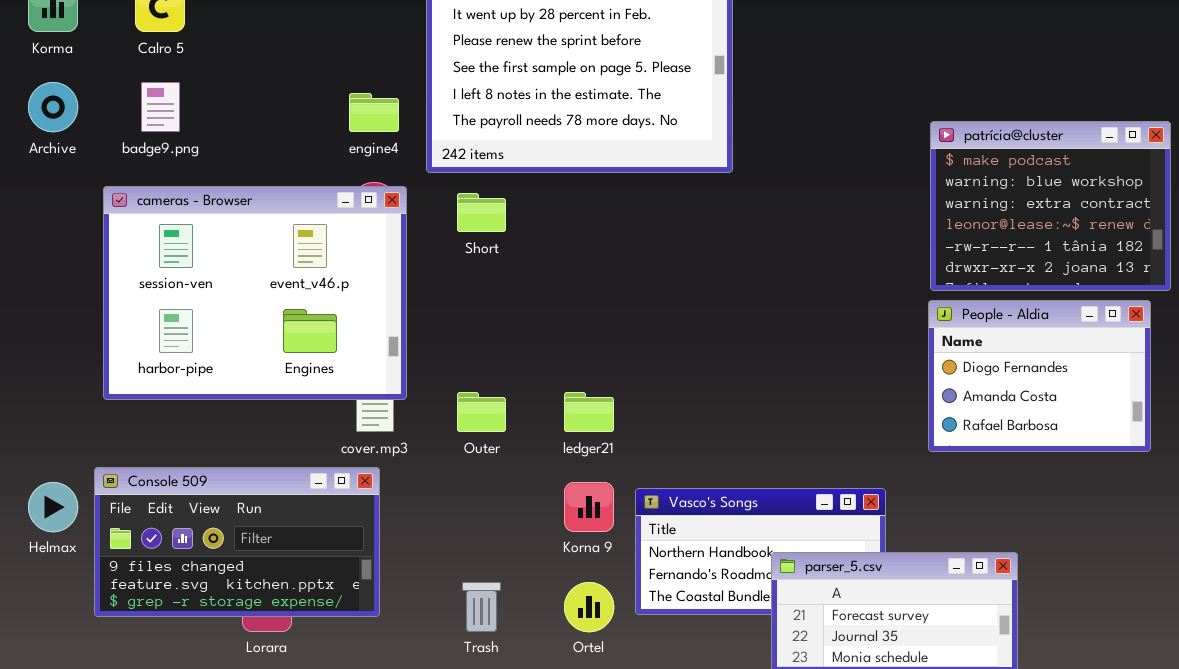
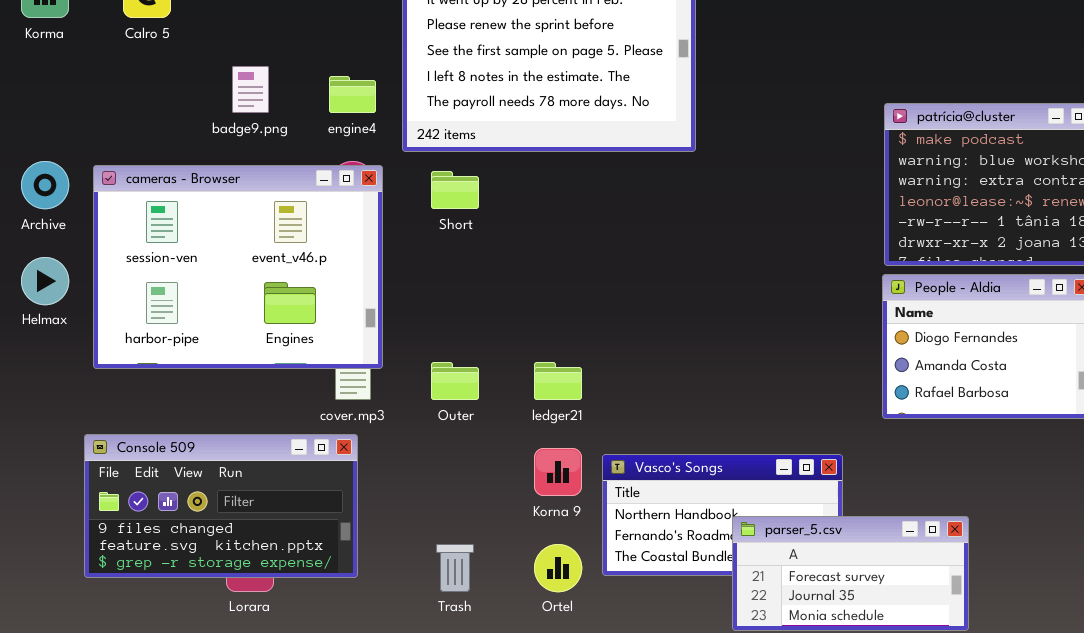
Archive: [28,82,78,132] -> [21,161,69,209], moved
badge9.png: [141,82,180,132] -> [232,66,269,113], moved
Helmax: [28,482,78,532] -> [21,257,69,305], moved

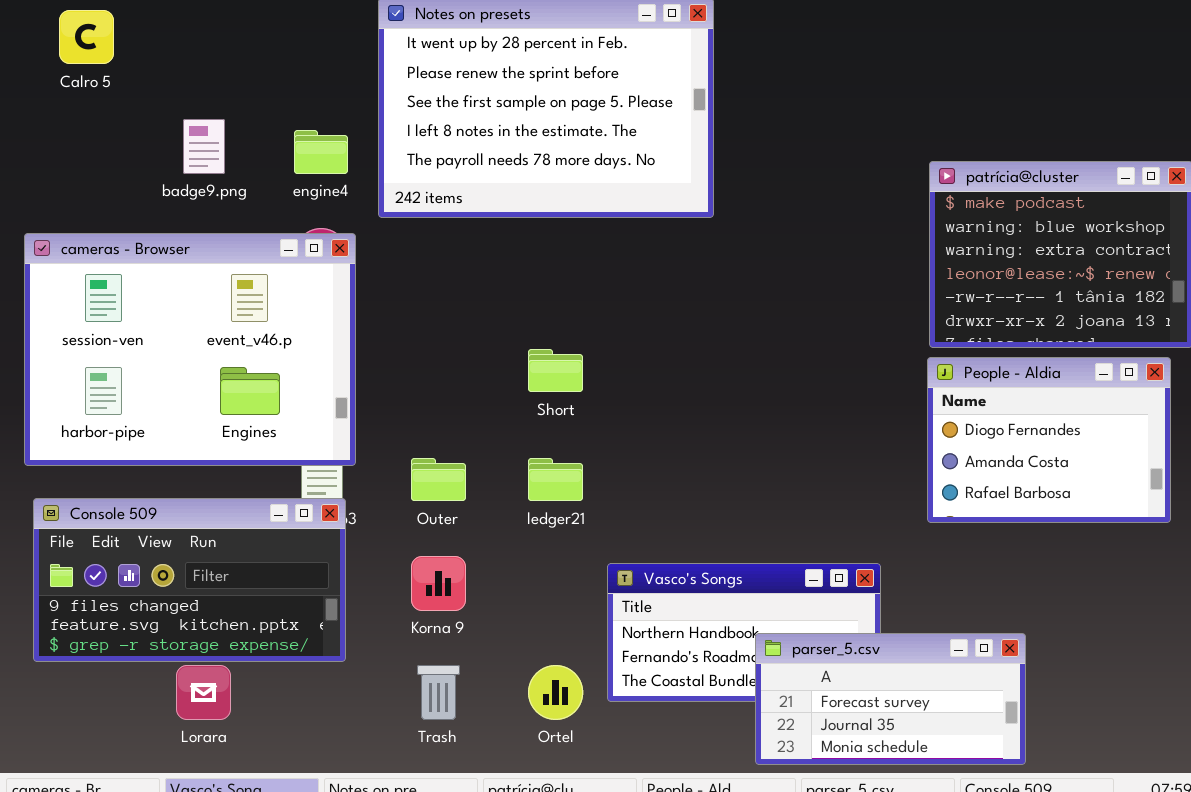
Short: [431,171,479,209] -> [528,349,583,392], moved
Console 509: [84,434,358,578] -> [33,498,346,662], moved
Korna 9: [534,448,582,496] -> [411,556,466,611], moved

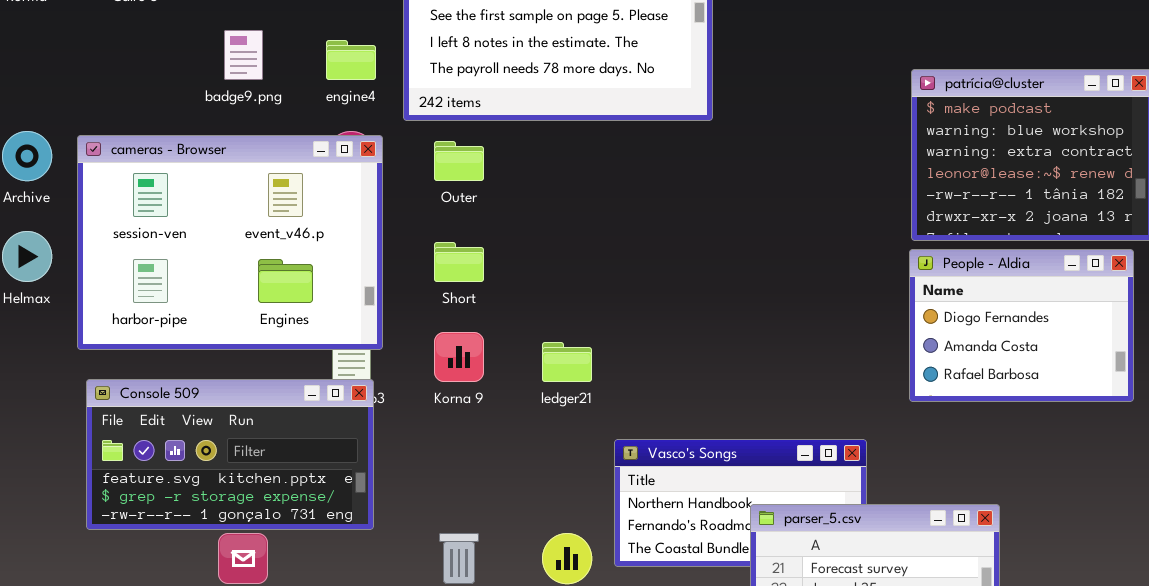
Short: [528,349,583,392] -> [434,242,484,282], moved
Outer: [411,458,466,501] -> [434,141,484,181], moved
Console 509: [33,498,346,662] -> [86,379,374,530], scrolled down 1 row
Korna 9: [411,556,466,611] -> [434,332,484,382], moved

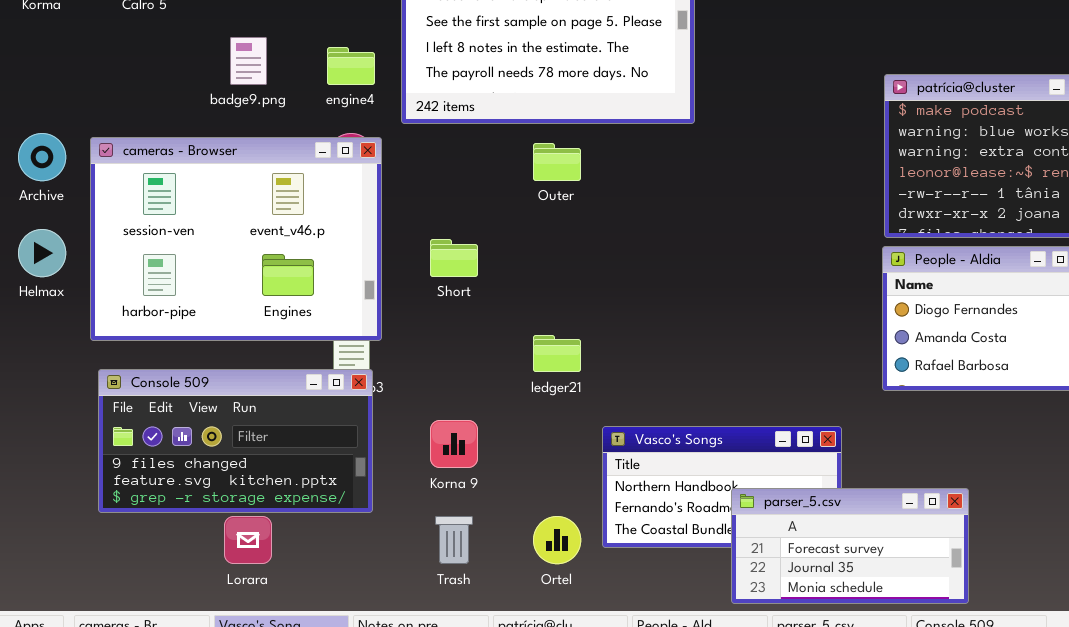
Outer: [434,141,484,181] -> [533,143,581,181], moved
Korna 9: [434,332,484,382] -> [430,420,478,468], moved
Console 509: [86,379,374,530] -> [98,369,373,513], scrolled up 1 row

